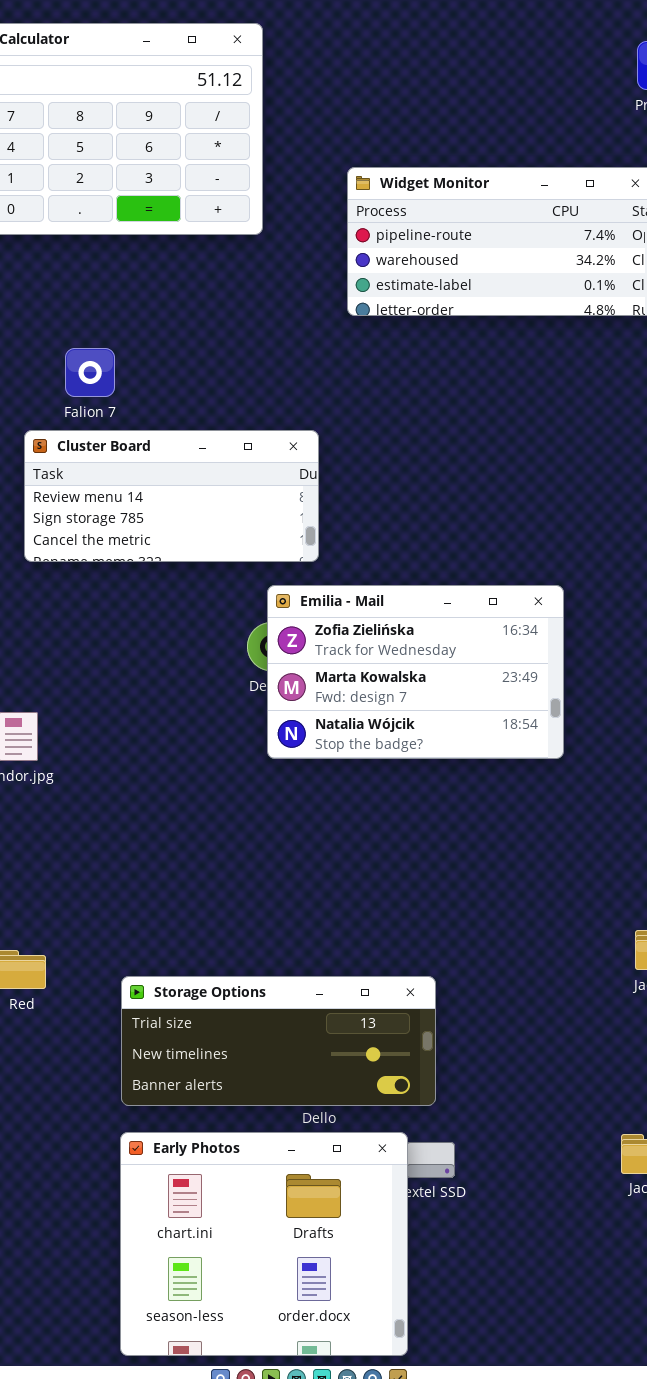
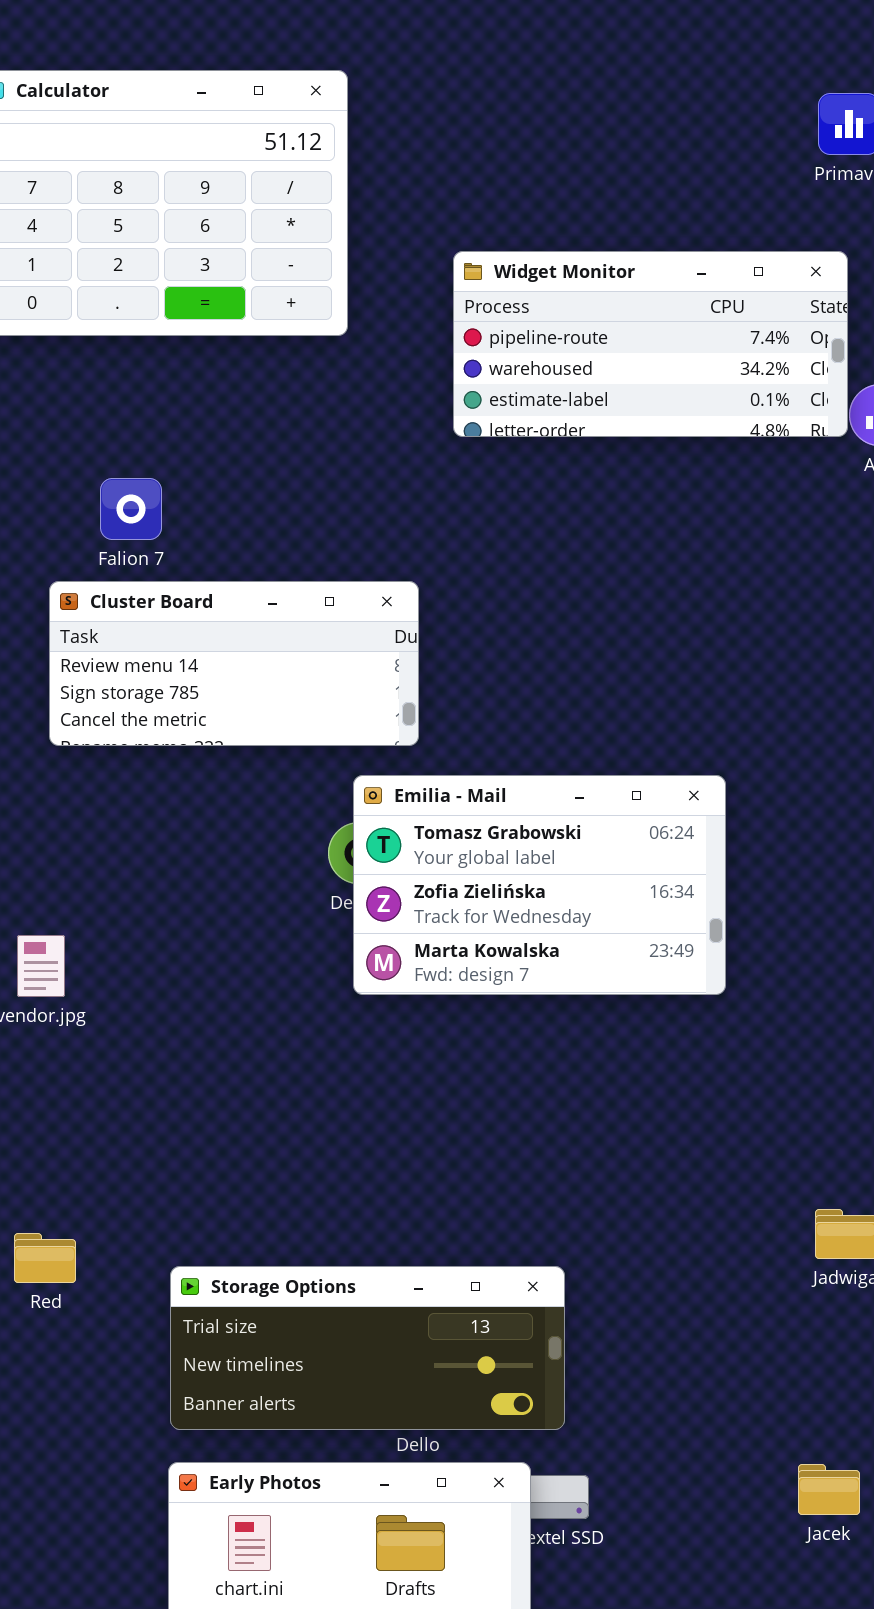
Emilia - Mail: [267,585,564,759] -> [353,775,726,995], scrolled up 1 row

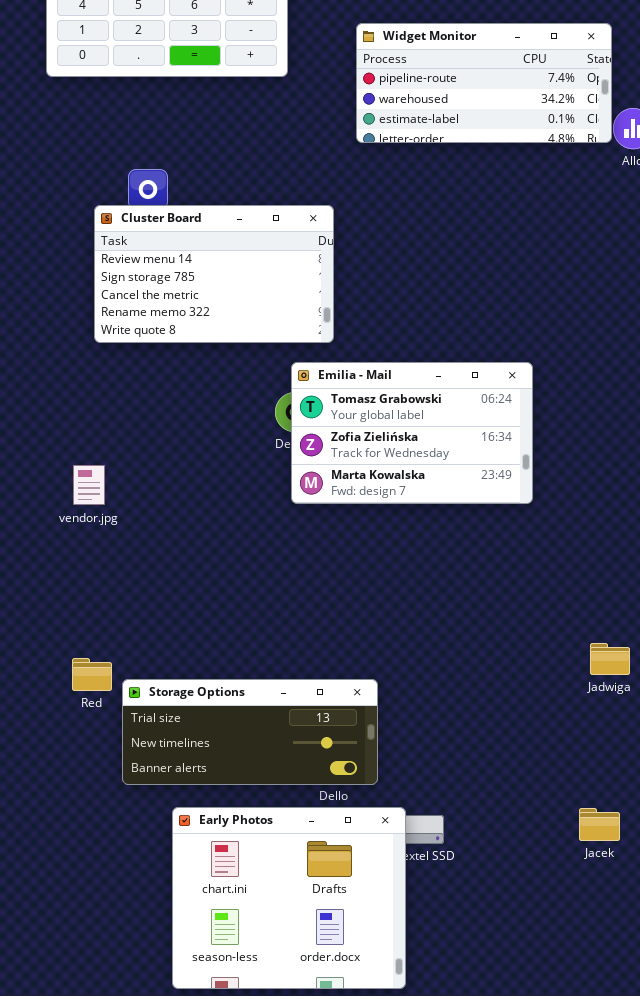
Cluster Board: [49,581,419,746] -> [94,205,334,343], resized
Storage Options: [170,1266,565,1430] -> [122,679,378,785], moved

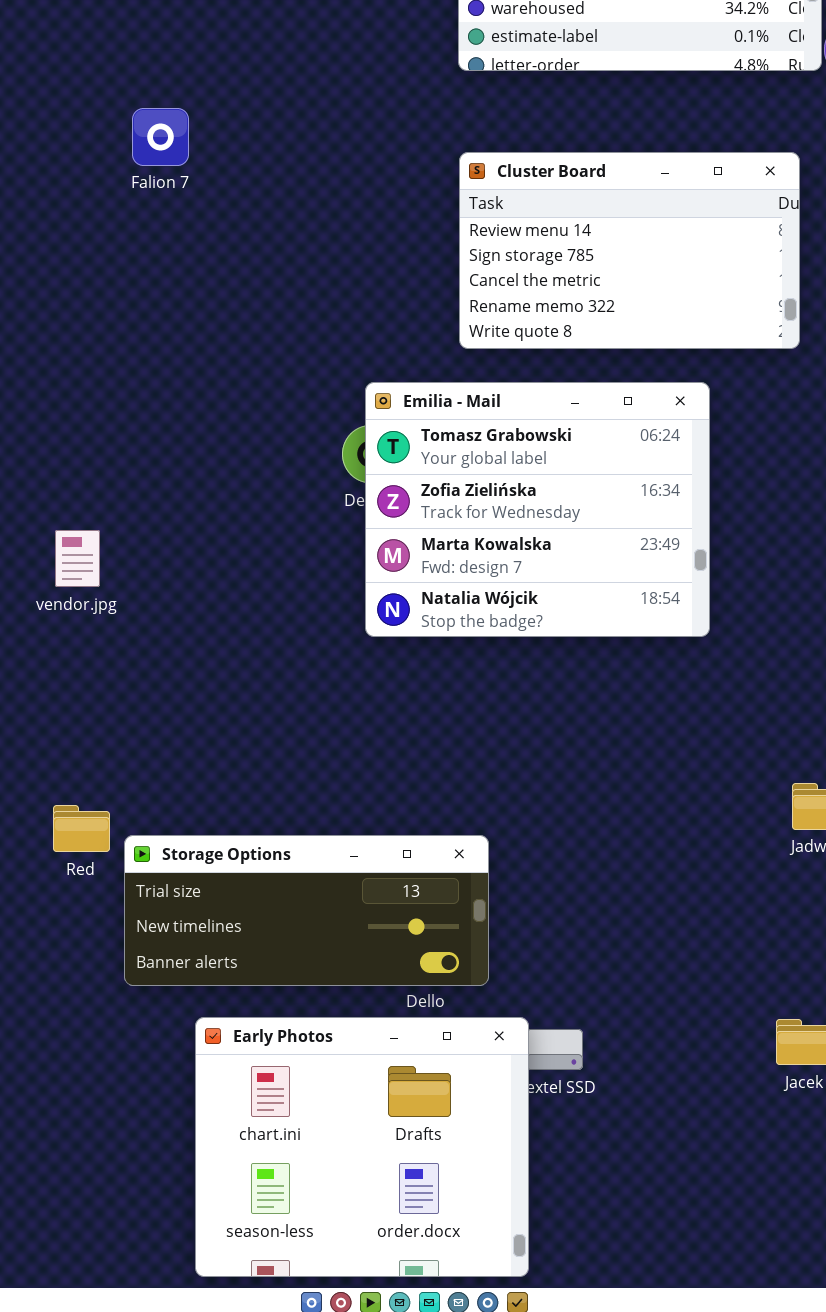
Cluster Board: [94,205,334,343] -> [459,152,800,349], moved
Emilia - Mail: [291,362,533,504] -> [365,382,710,637], resized

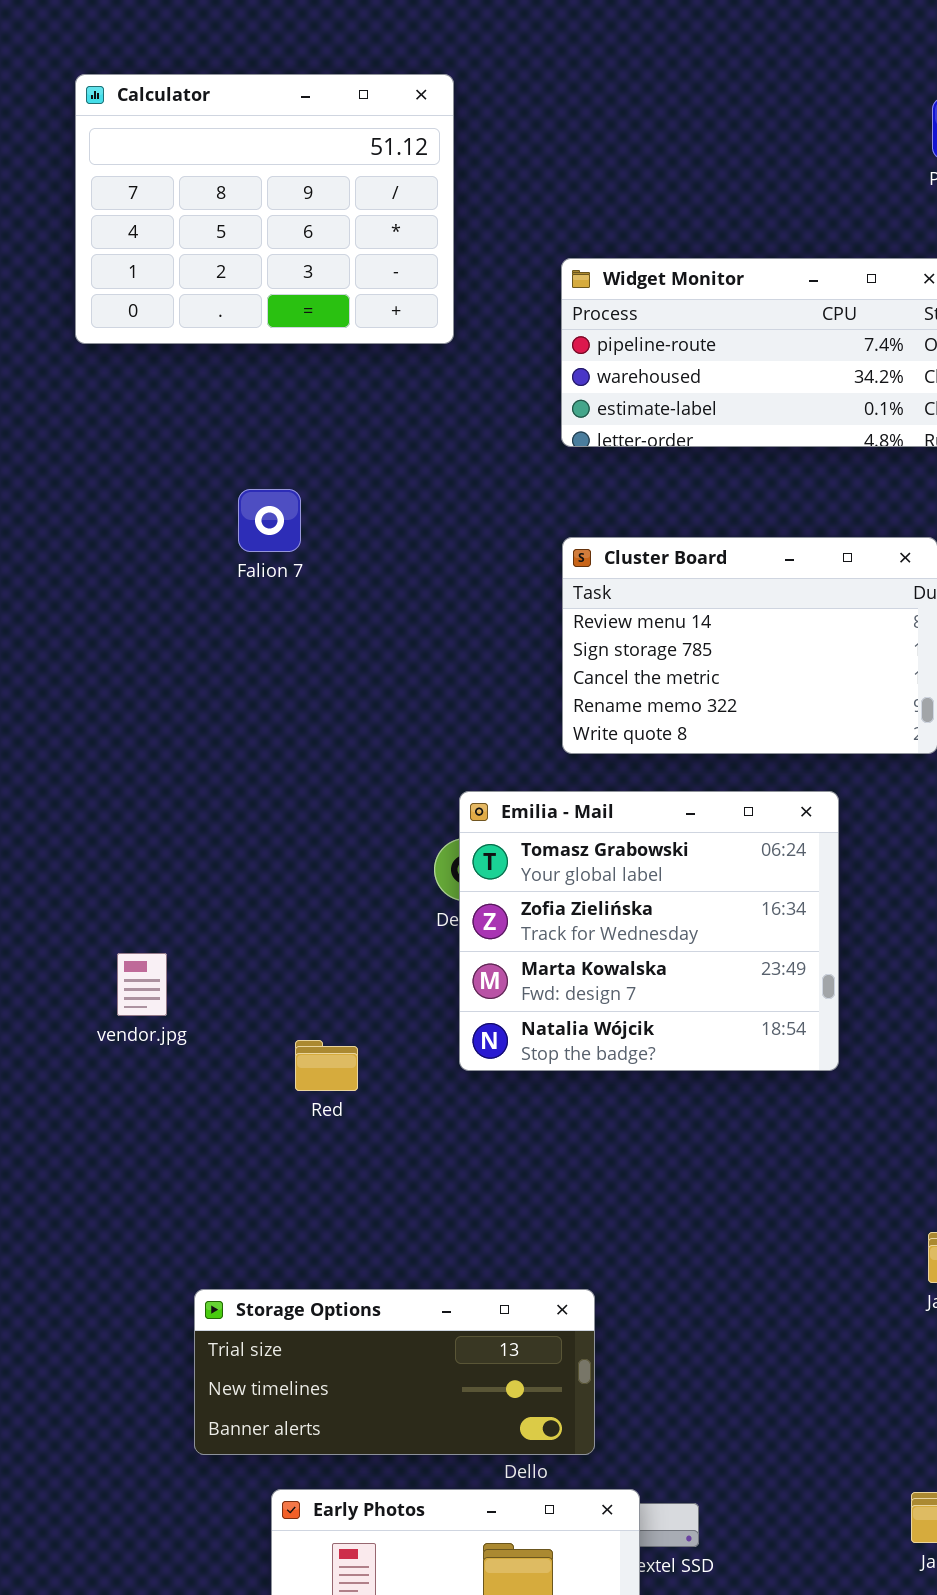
Falion 7: [132,108,189,166] -> [238,489,301,552], moved
Red: [53,805,110,852] -> [295,1040,358,1091], moved

